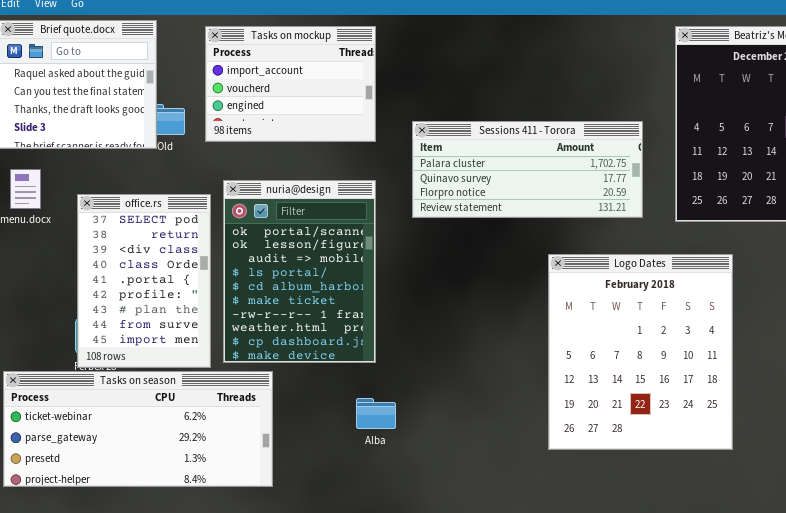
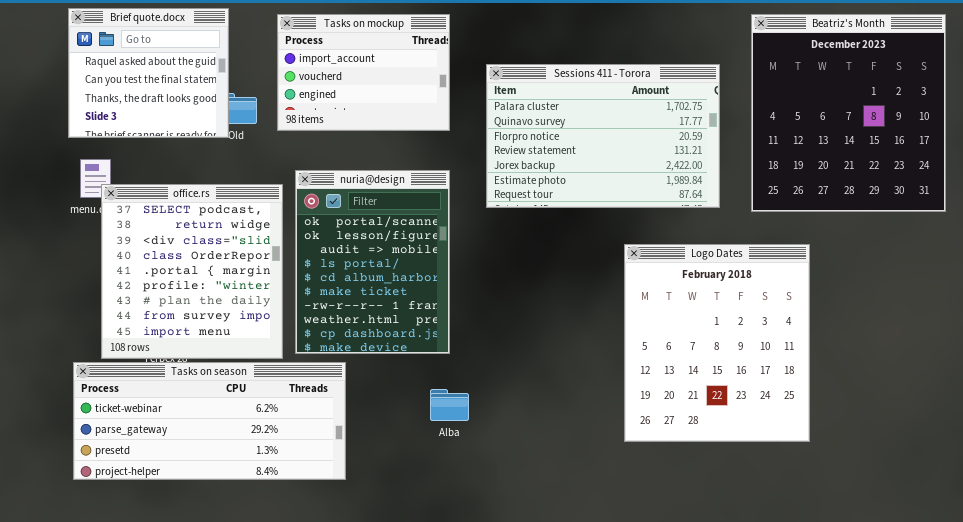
Sessions 411 - Torora: [412,121,643,218] -> [486,64,720,208], resized
office.rs: [77,194,211,368] -> [101,184,283,359], resized

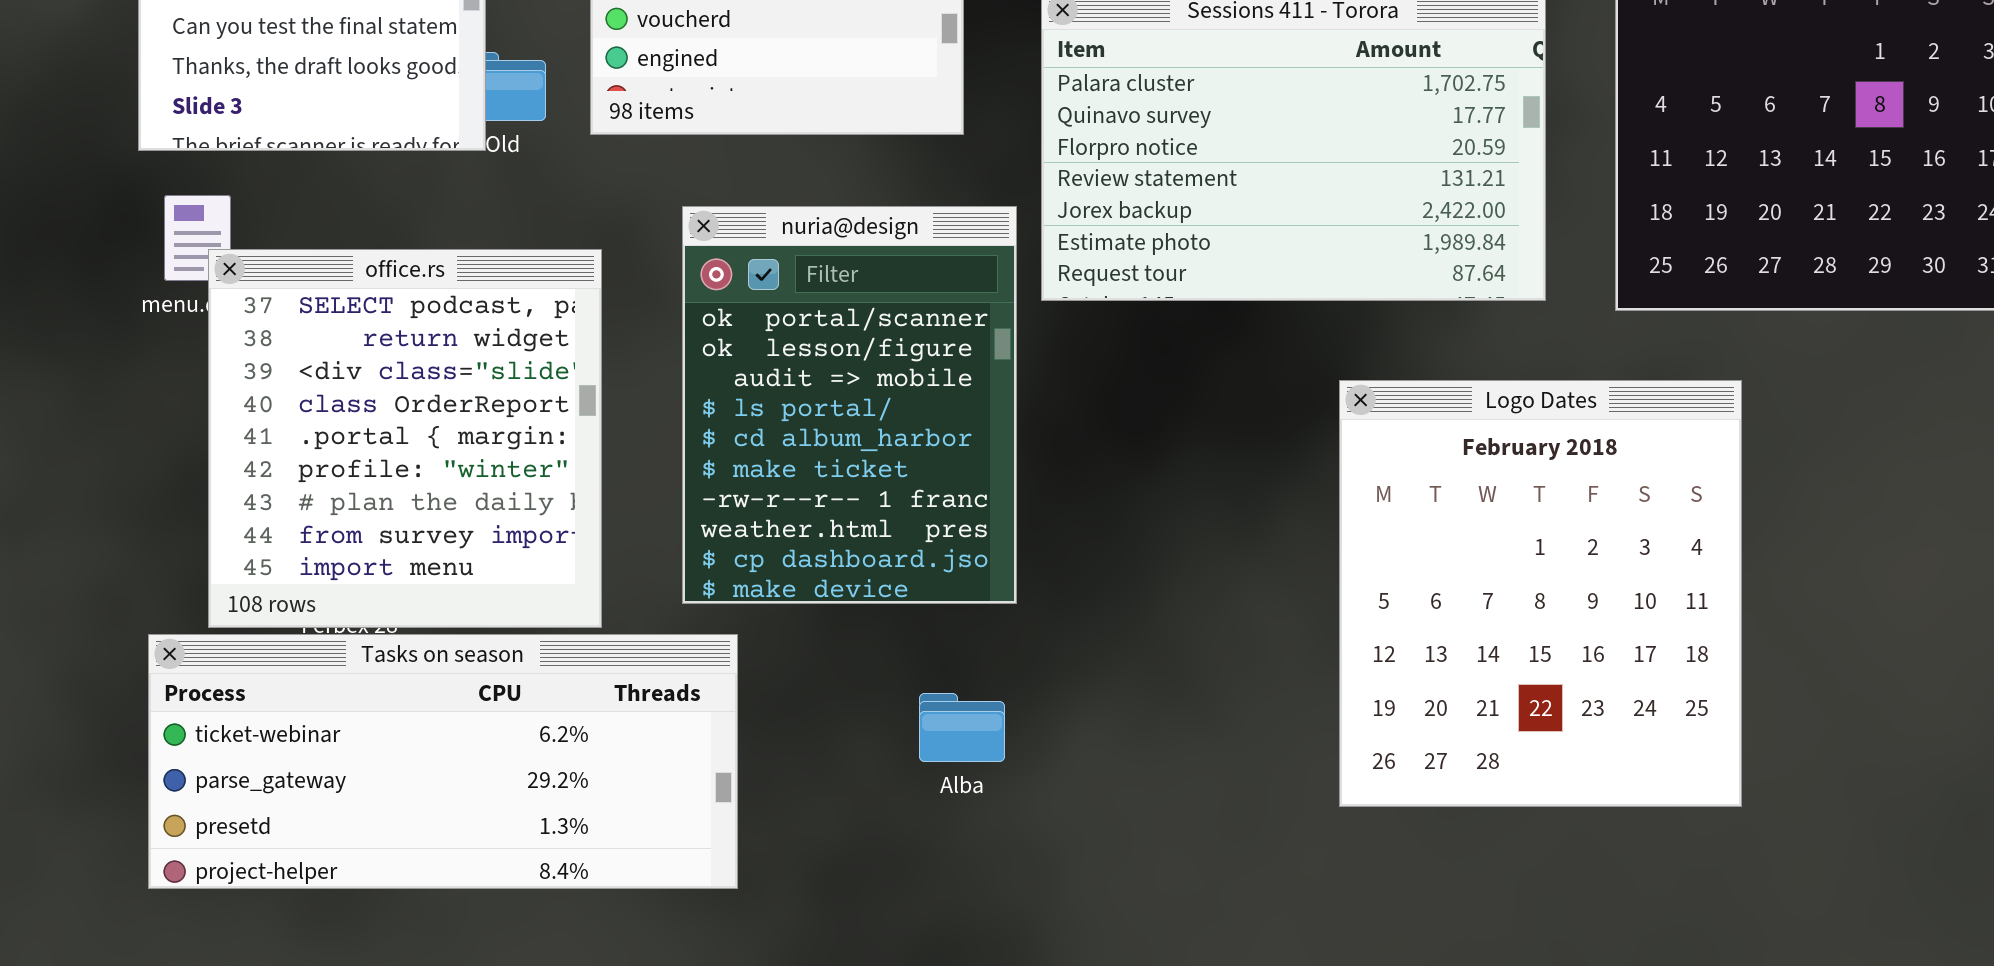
nuria@design: [295,170,450,354] -> [682,206,1017,604], moved

